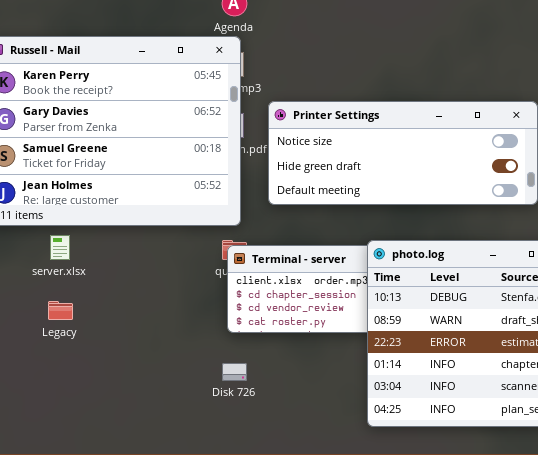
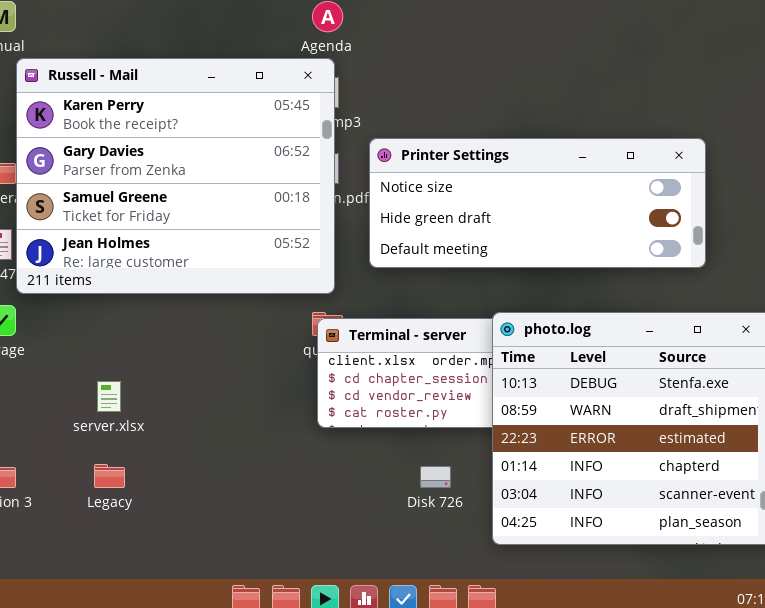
server.xlsx: [50,235,70,260] -> [97,381,121,412], moved
Legacy: [48,301,73,320] -> [94,464,125,488], moved
Disk 726: [222,363,247,381] -> [420,466,451,488], moved

